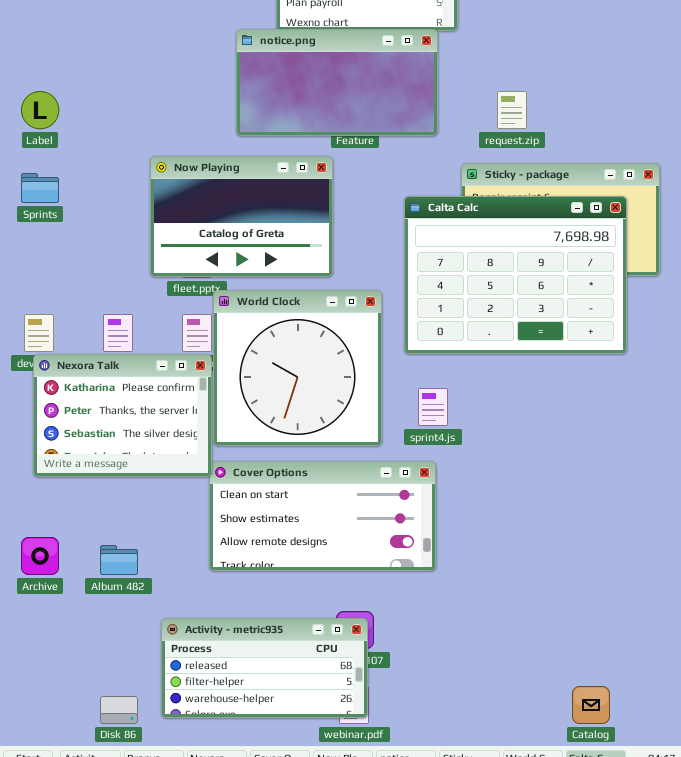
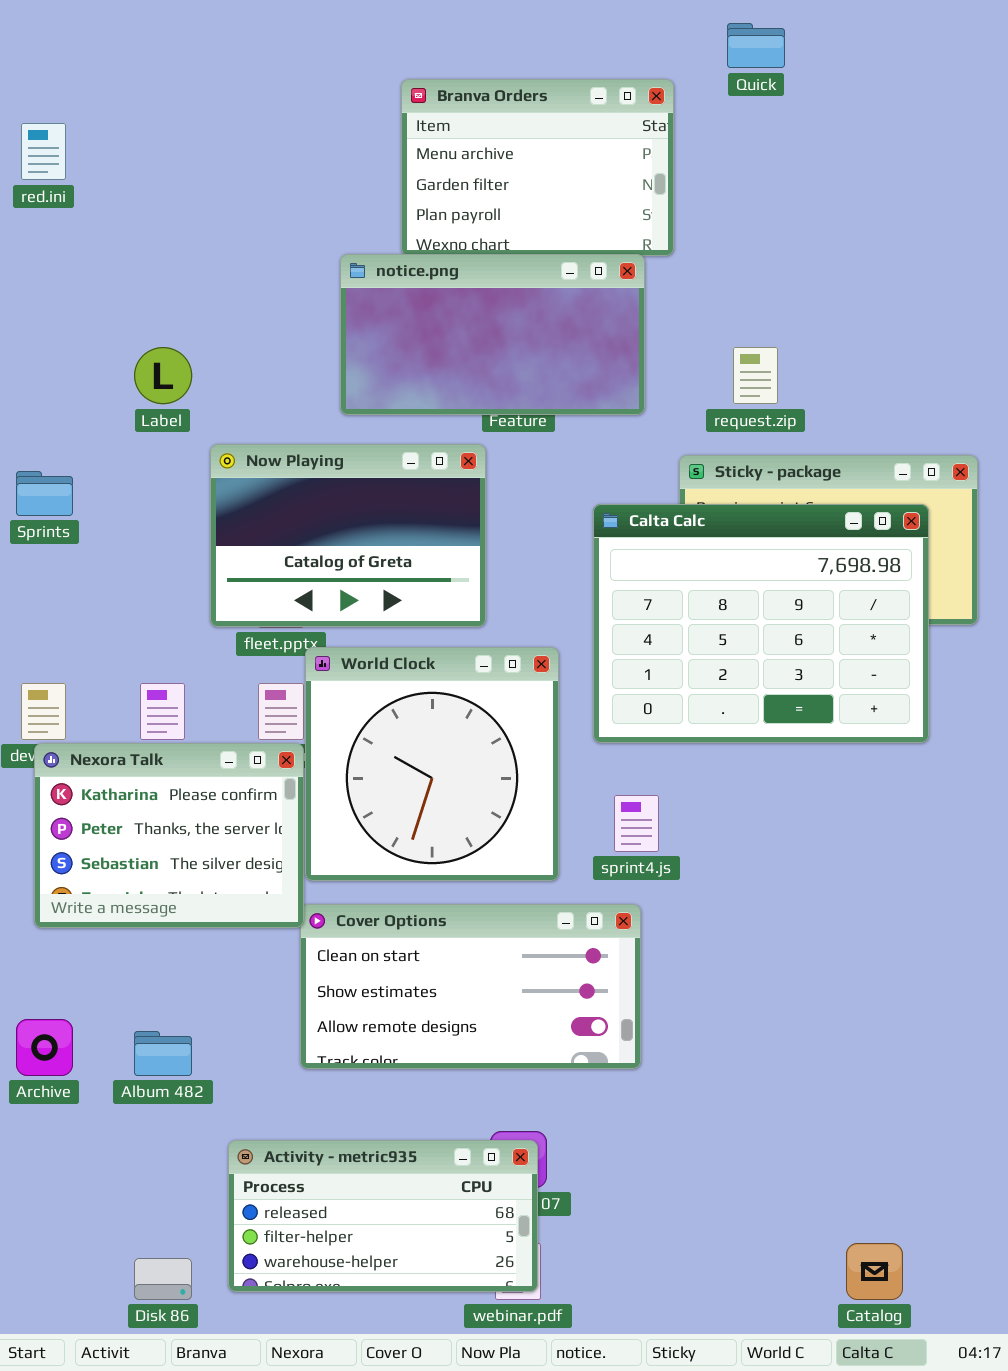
Label: [21,91,59,129] -> [134,347,192,404], moved

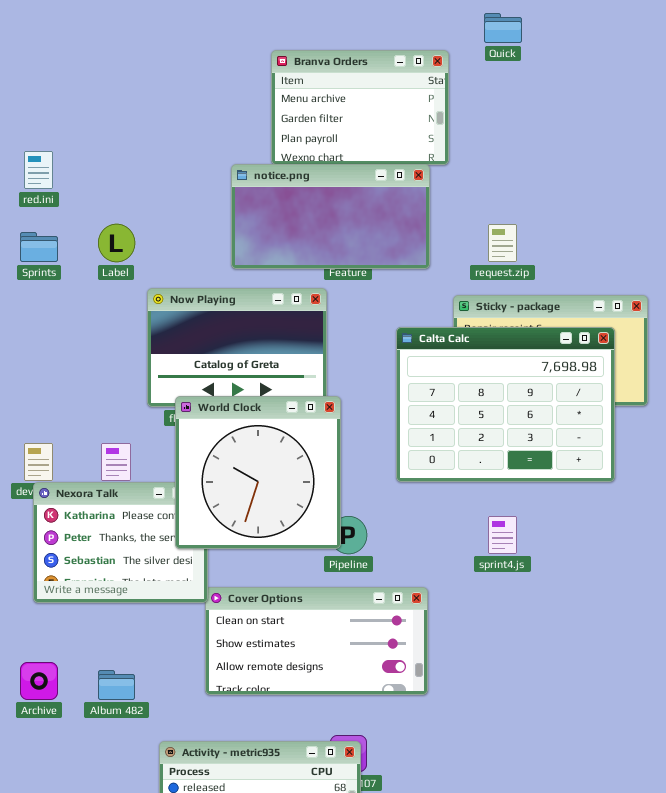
red.ini: [21,123,66,180] -> [24,151,53,189], moved
Sprints: [16,471,73,516] -> [20,232,58,262], moved
World Clock: [305,647,559,881] -> [175,396,341,549], moved
sprint4.js: [614,795,659,852] -> [488,516,517,554], moved

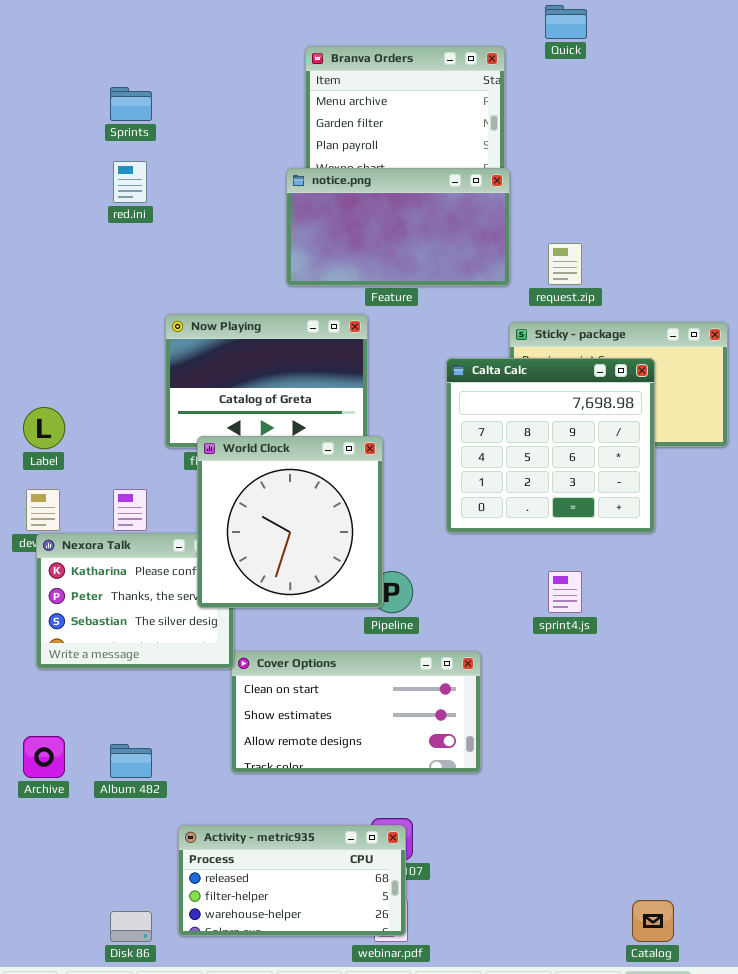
red.ini: [24,151,53,189] -> [113,161,147,203], moved
notice.png: [231,164,430,269] -> [286,168,510,286], moved
Label: [98,224,135,262] -> [23,407,65,449], moved
Sprints: [20,232,58,262] -> [110,87,152,121], moved
Calta Calc: [396,327,615,482] -> [446,358,655,533], resized

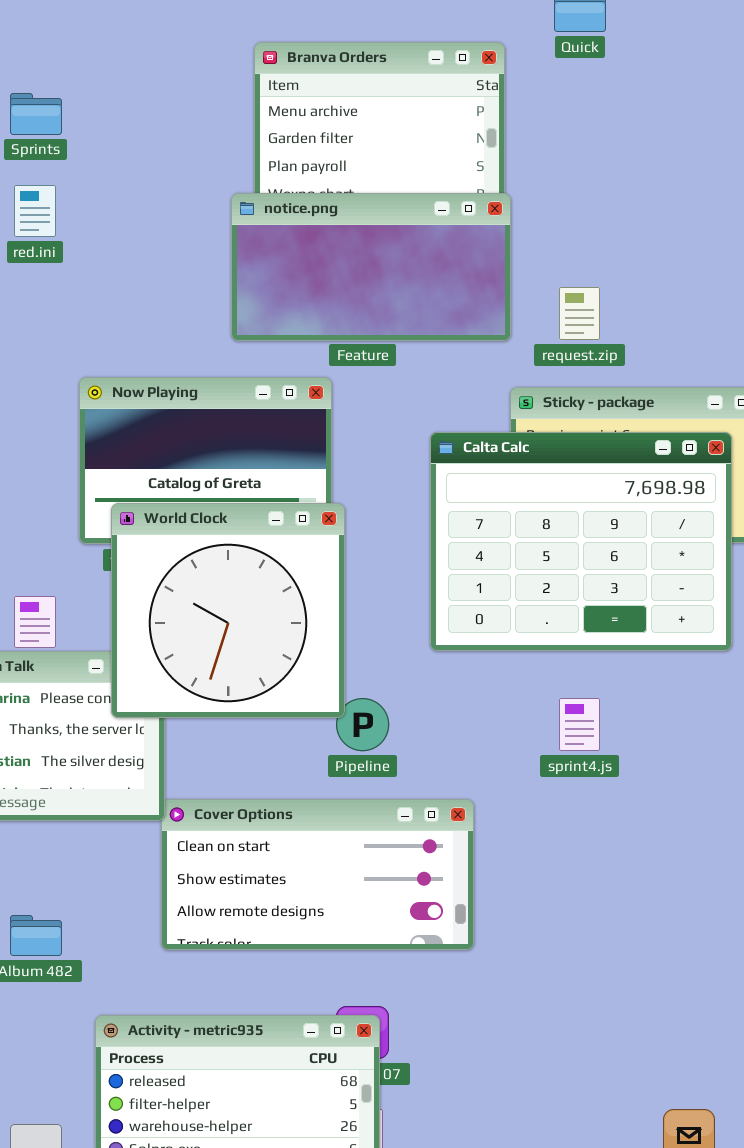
Calta Calc: [446,358,655,533] -> [430,432,732,651], resized
World Clock: [197,436,383,608] -> [111,503,345,718], moved

